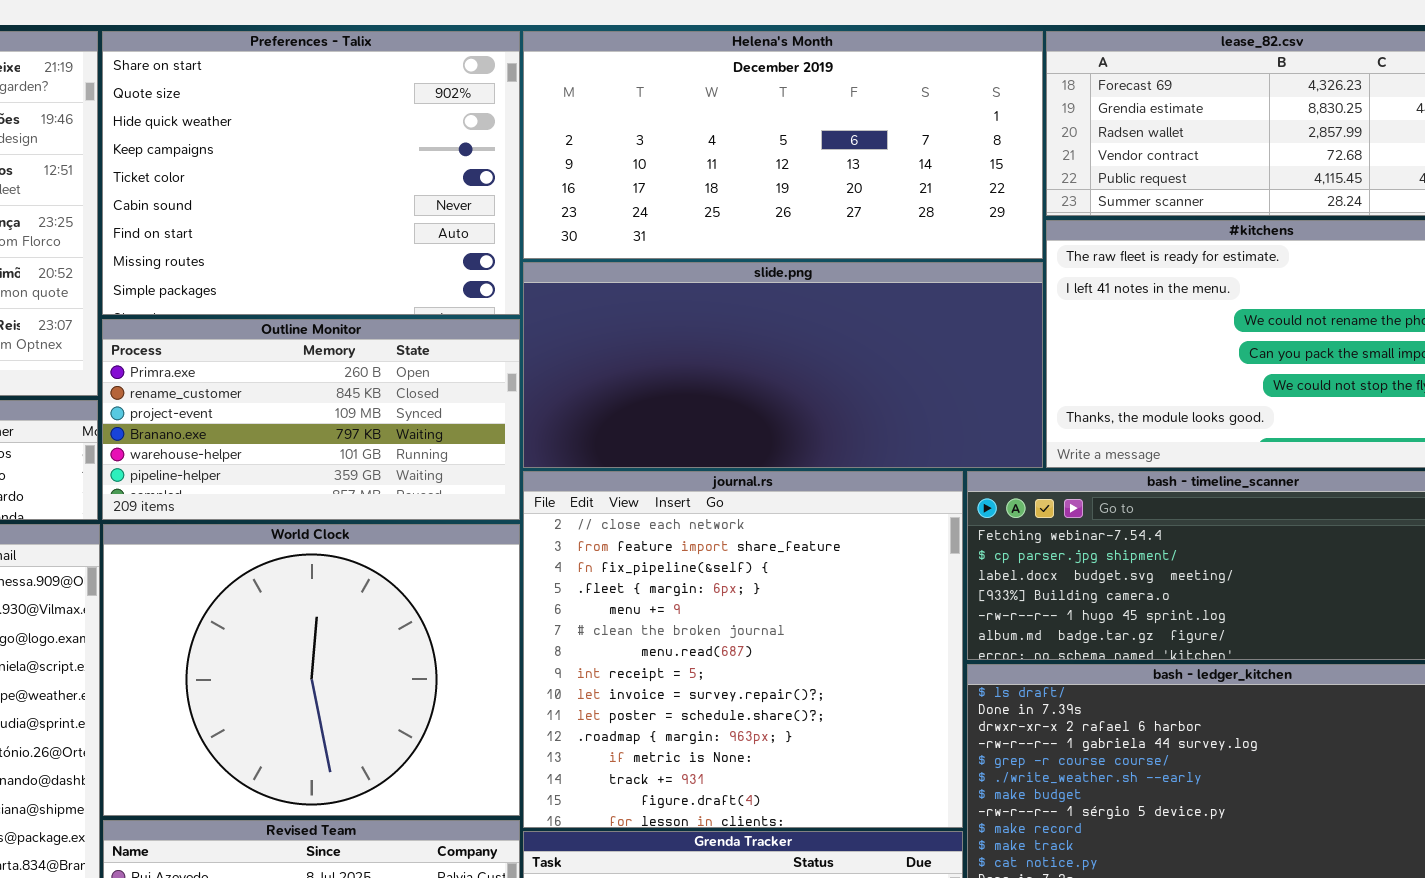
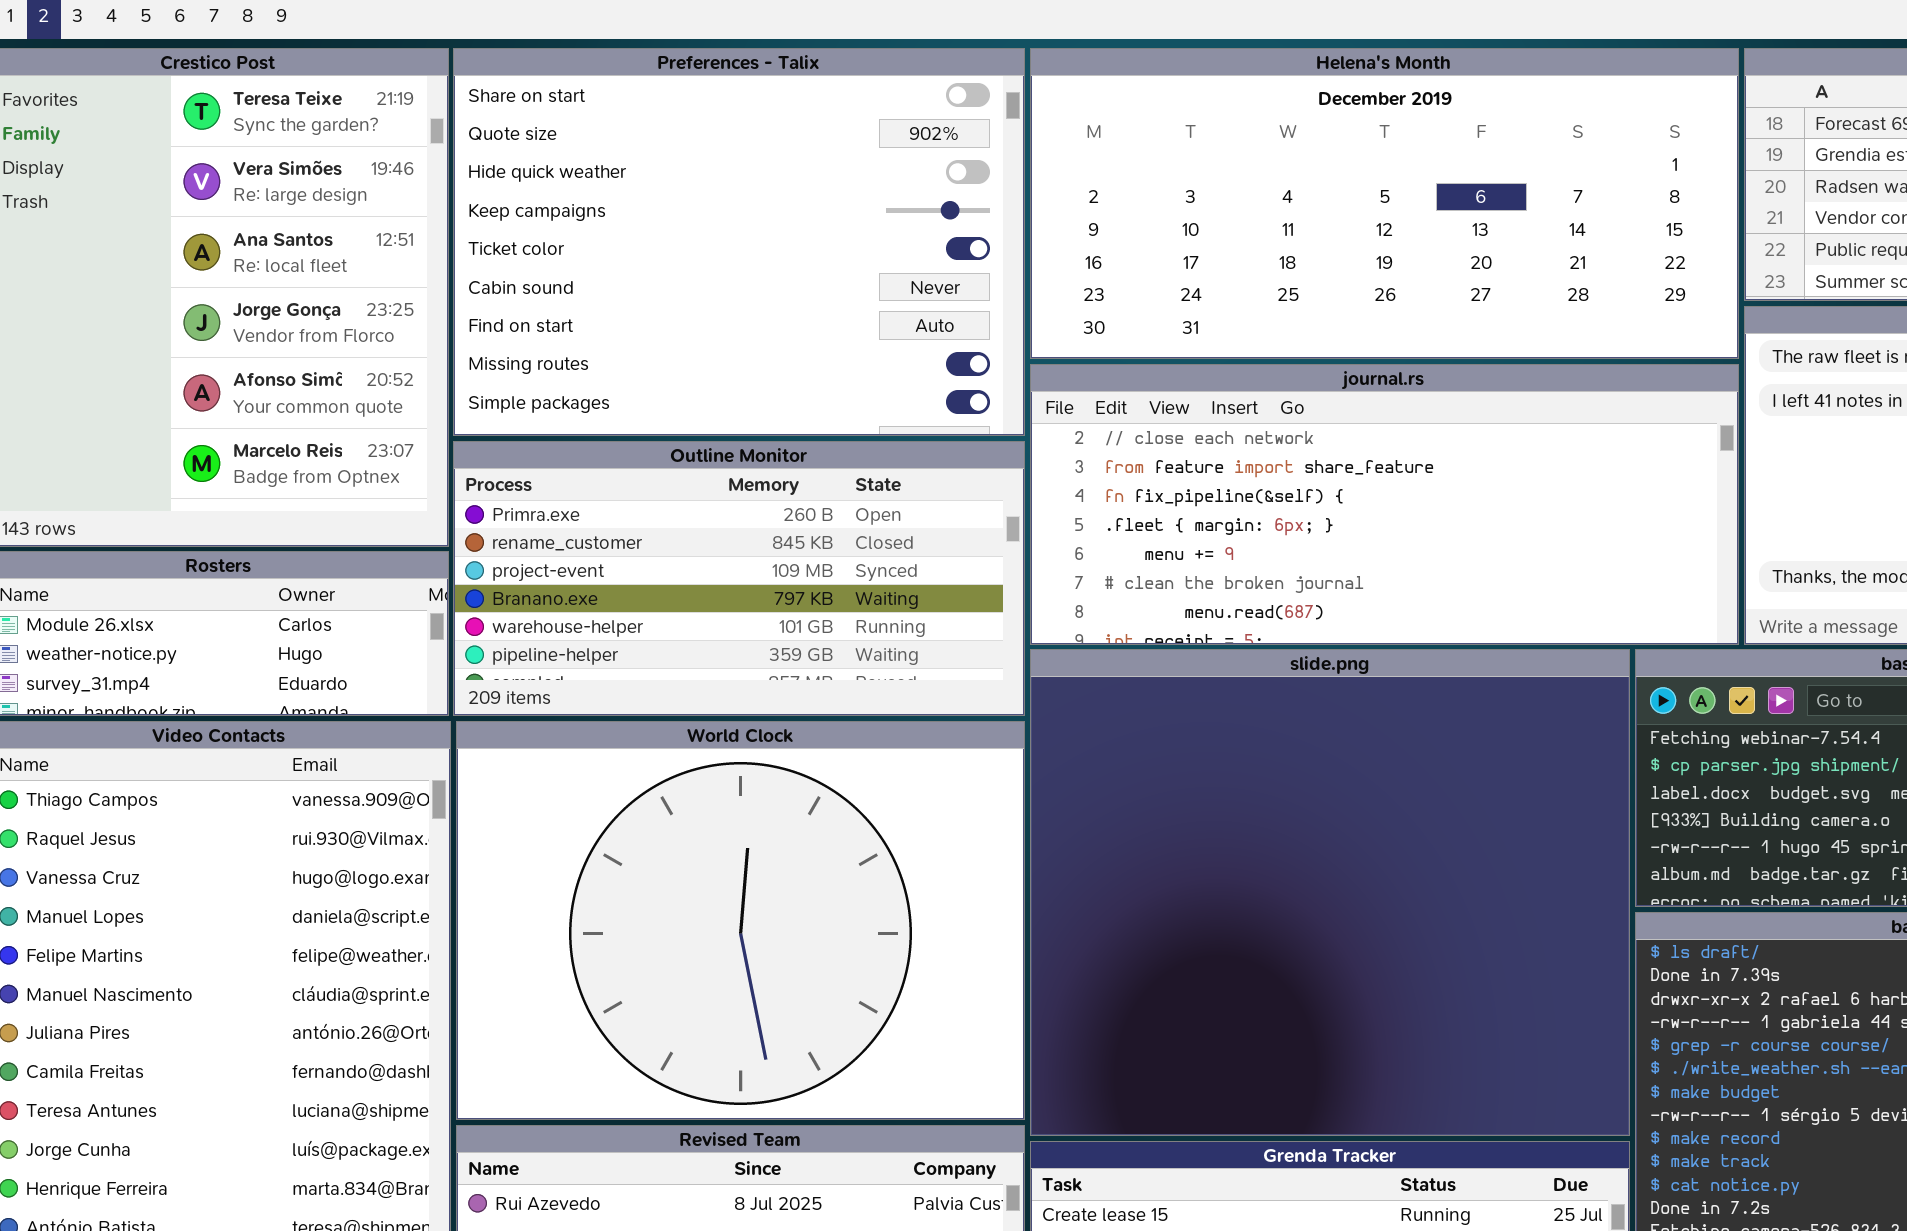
slide.png: [523,262,1043,468] -> [1030,649,1630,1136], moved, resized
journal.rs: [523,471,963,828] -> [1030,364,1739,645], moved, resized

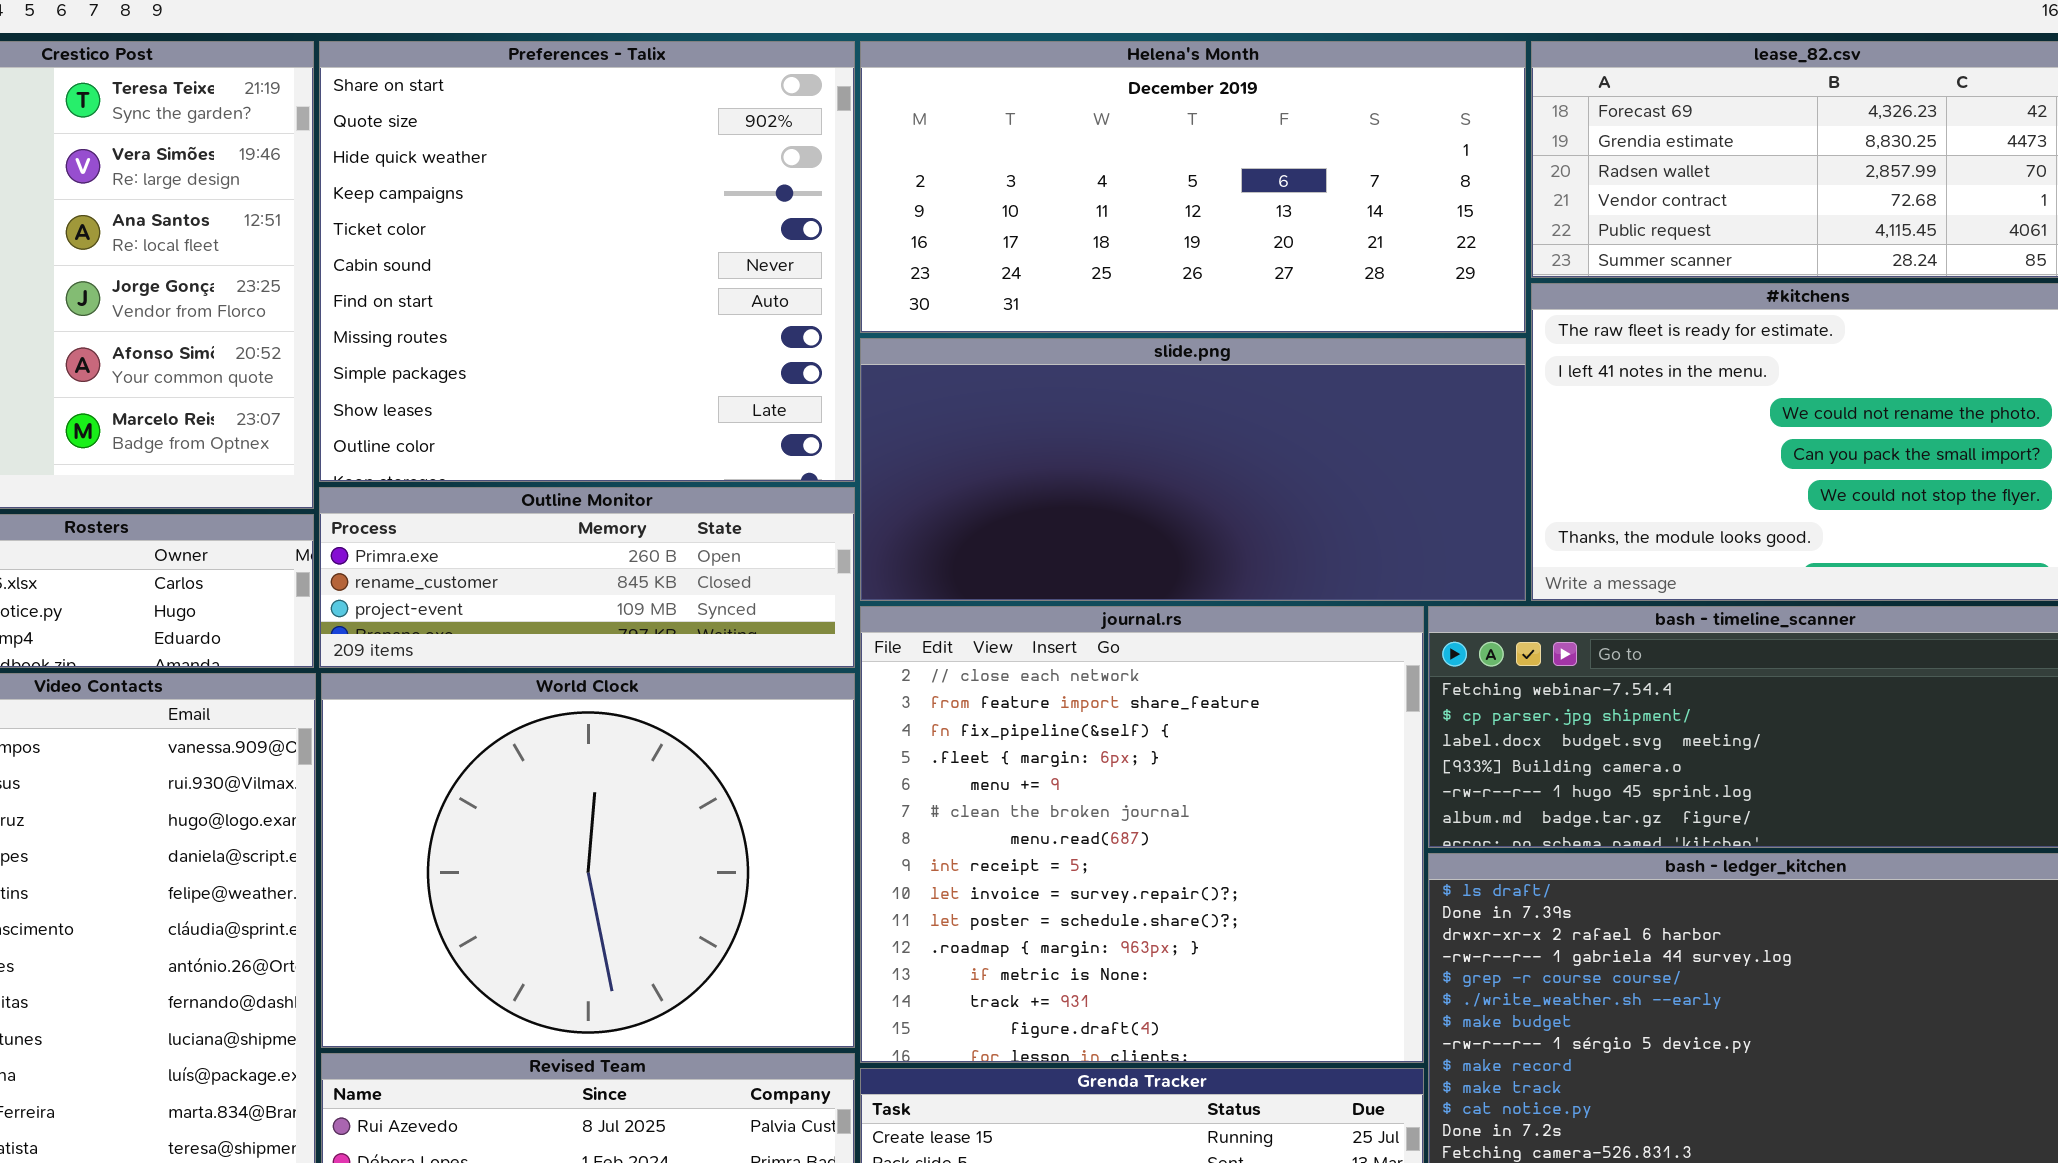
Preferences - Talix: [453,48,1025,436] -> [319,41,855,482], resized
journal.rs: [1030,364,1739,645] -> [860,606,1424,1063], moved, resized
Outline Monitor: [453,441,1025,716] -> [319,487,855,668], resized
slide.png: [1030,649,1630,1136] -> [860,338,1526,601], moved, resized

